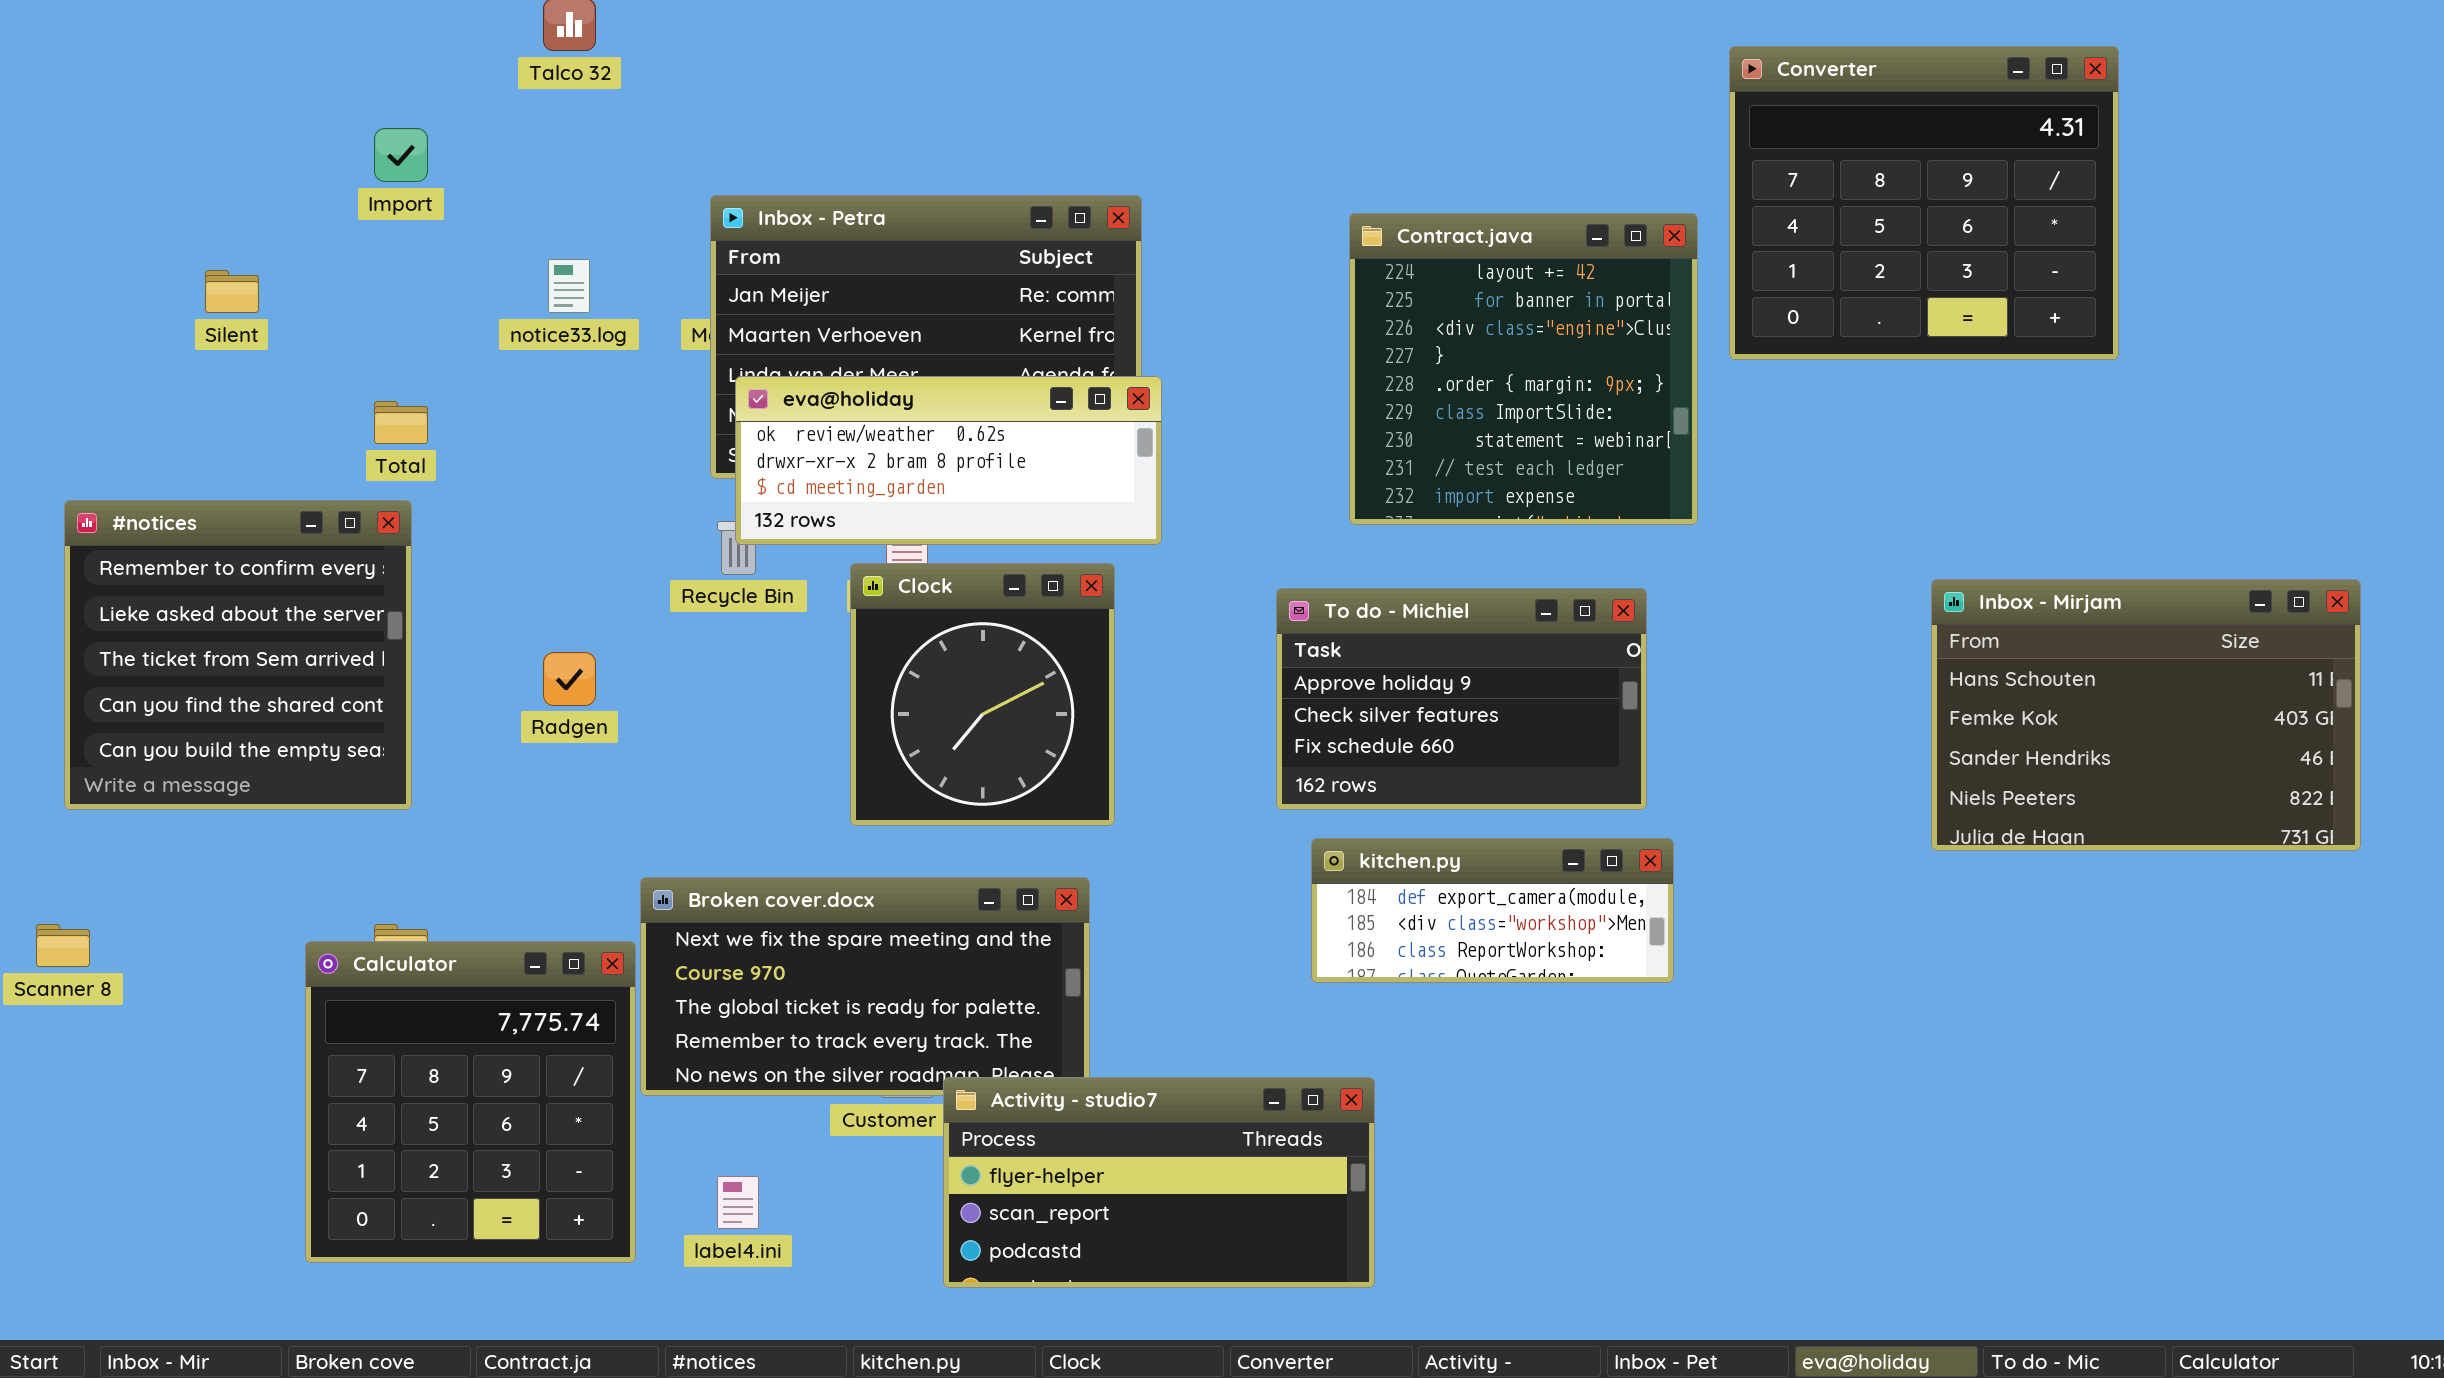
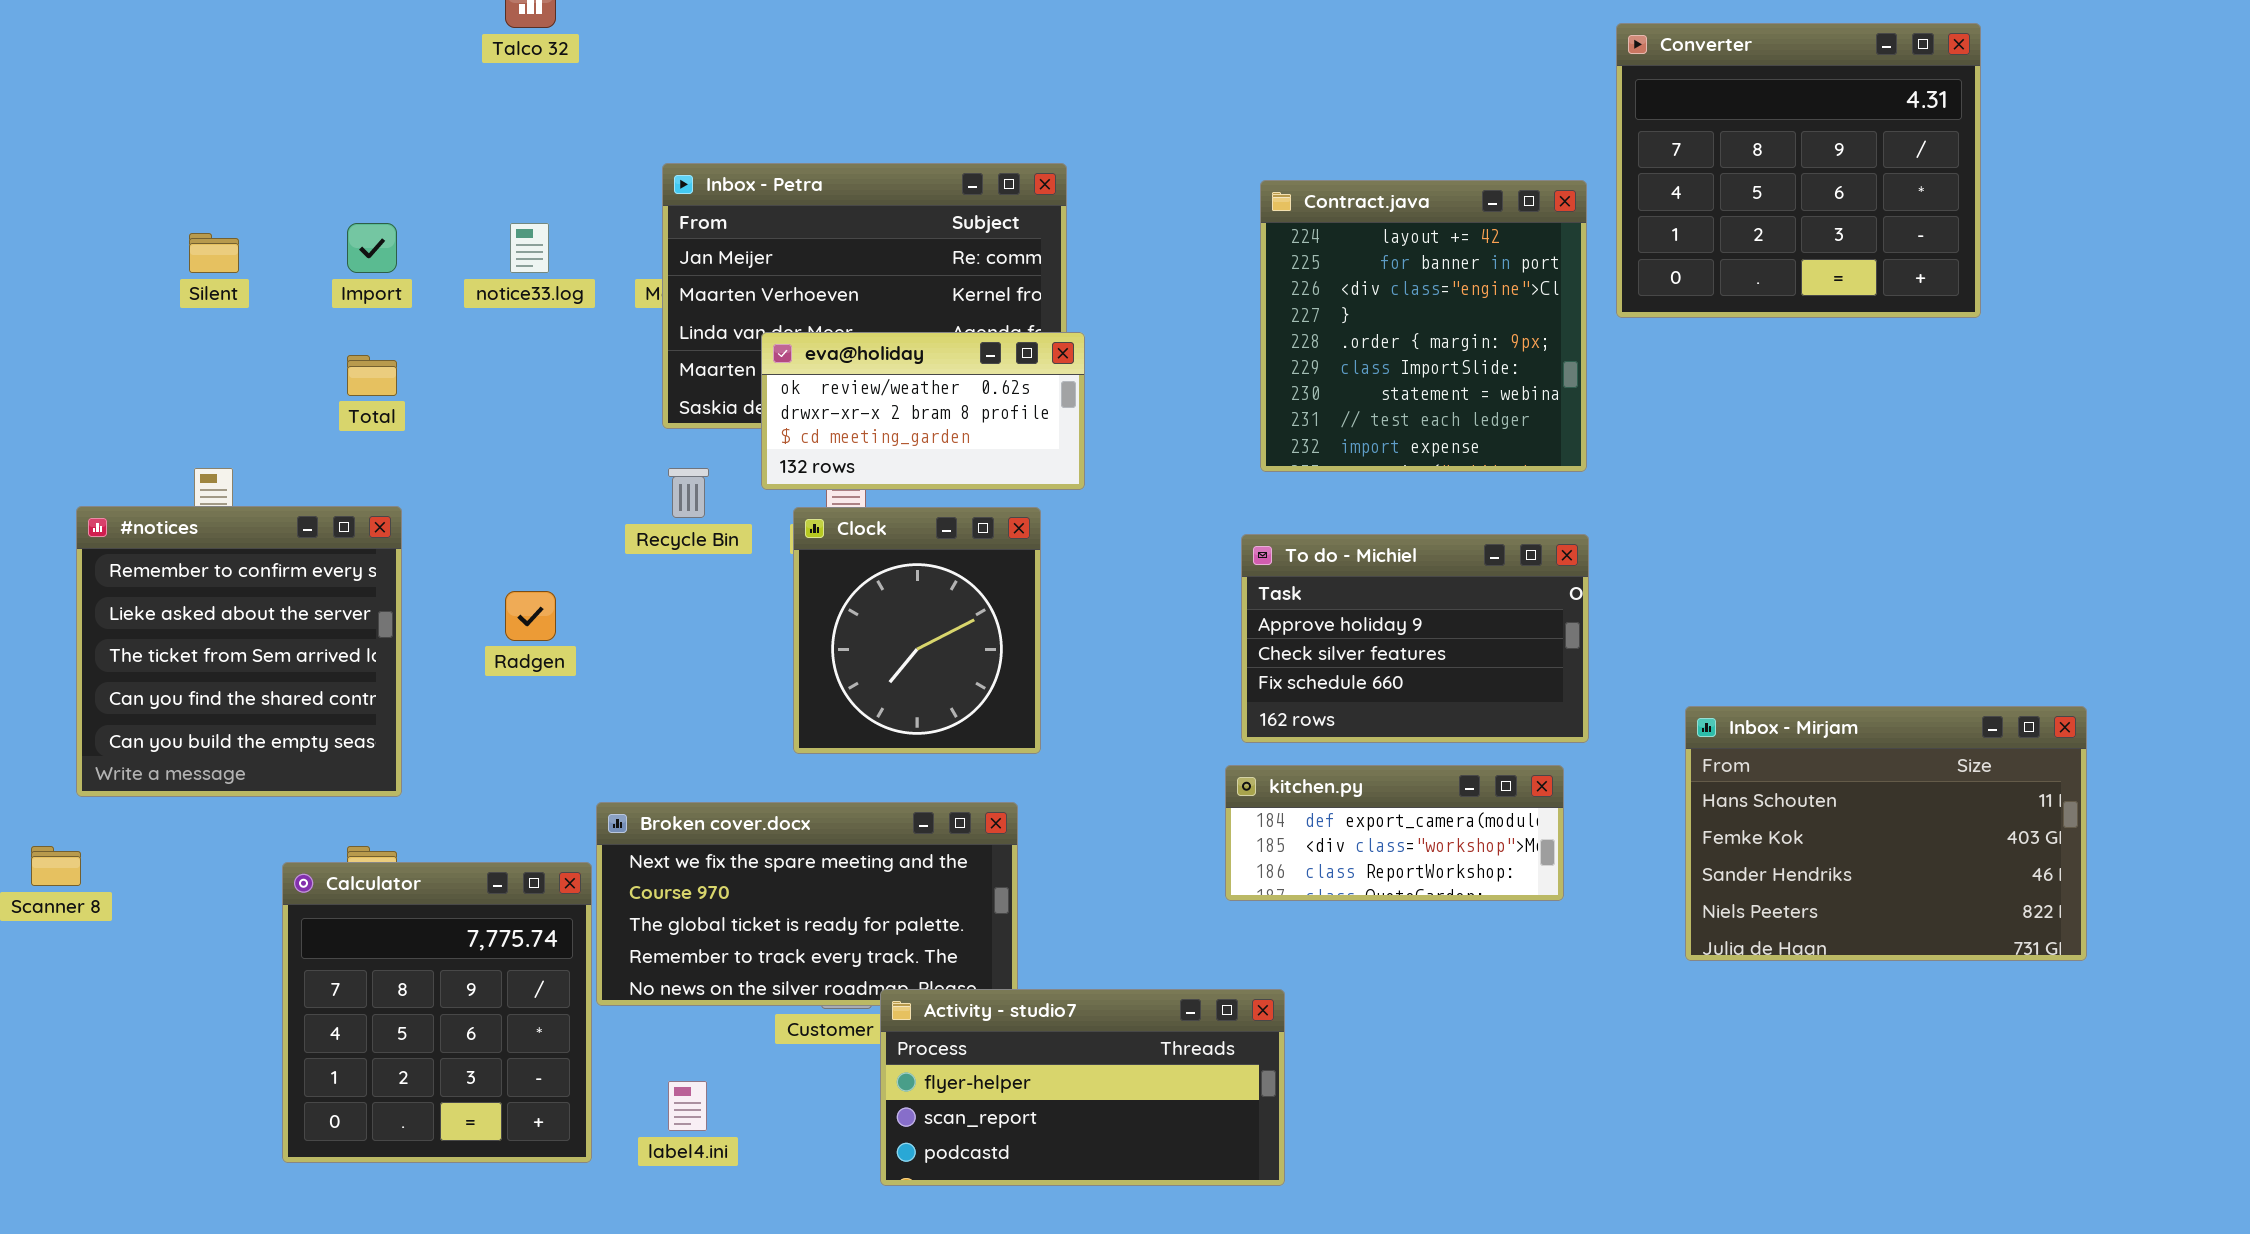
Import: [374,128,428,182] -> [347,223,397,273], moved
eva@holiday: [735,376,1162,545] -> [761,332,1085,490], resized
#notices: [64,500,412,810] -> [76,506,402,797], moved
Inbox - Mirjam: [1931,579,2361,851] -> [1685,706,2087,961], moved
To do - Michiel: [1276,588,1647,810] -> [1241,534,1589,743], moved

